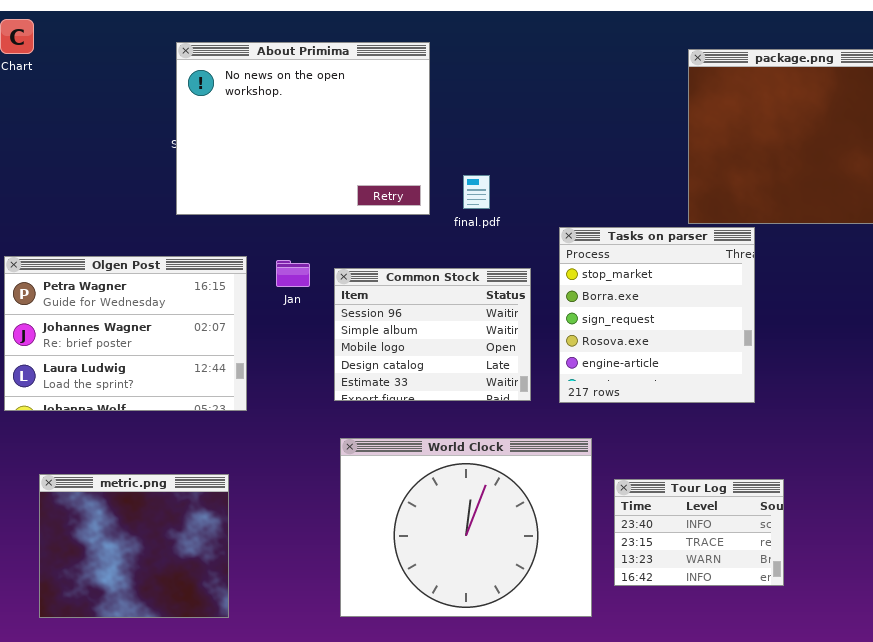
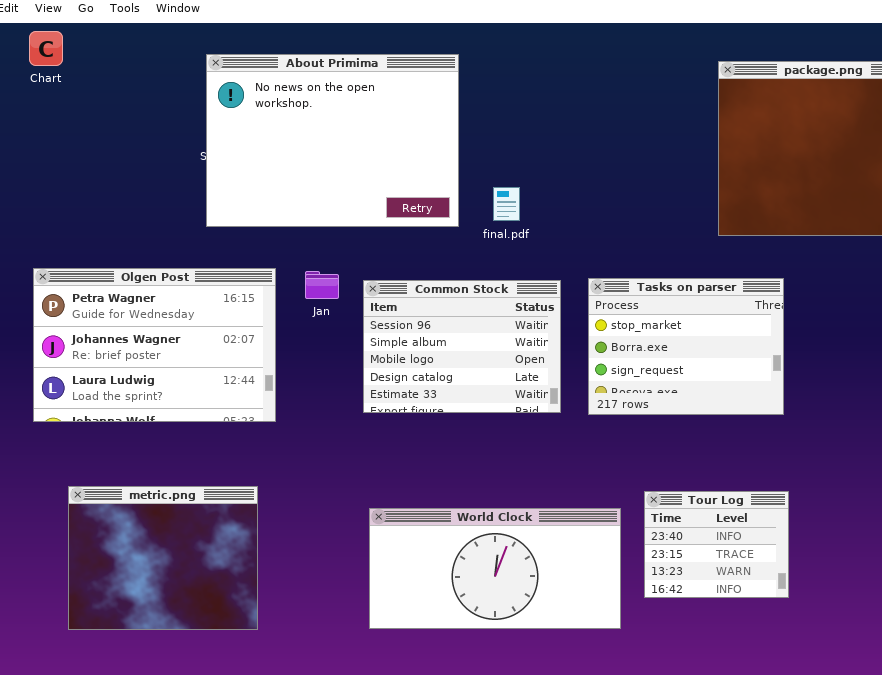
Tasks on parser: [559,227,755,403] -> [588,278,784,415], resized
World Clock: [340,438,592,617] -> [369,508,621,629], resized
Tour Log: [614,479,784,586] -> [644,491,789,598], resized

